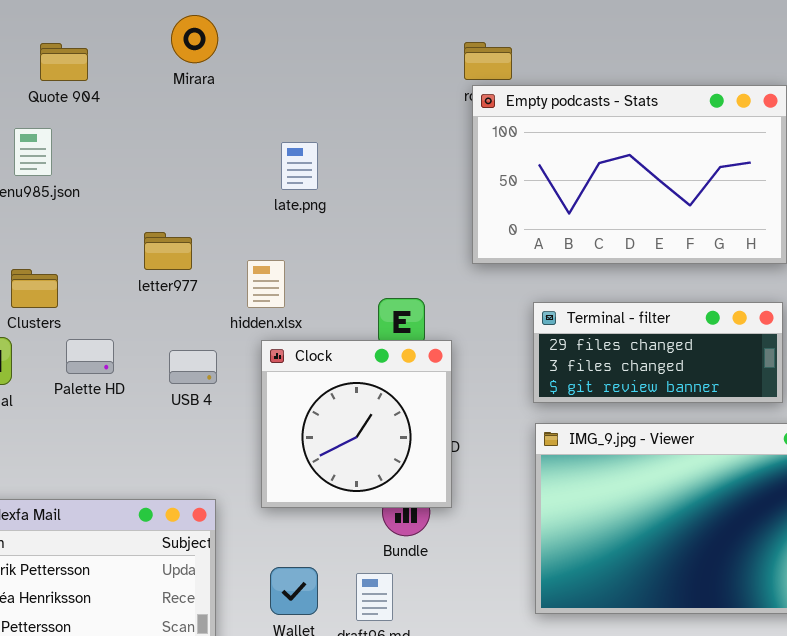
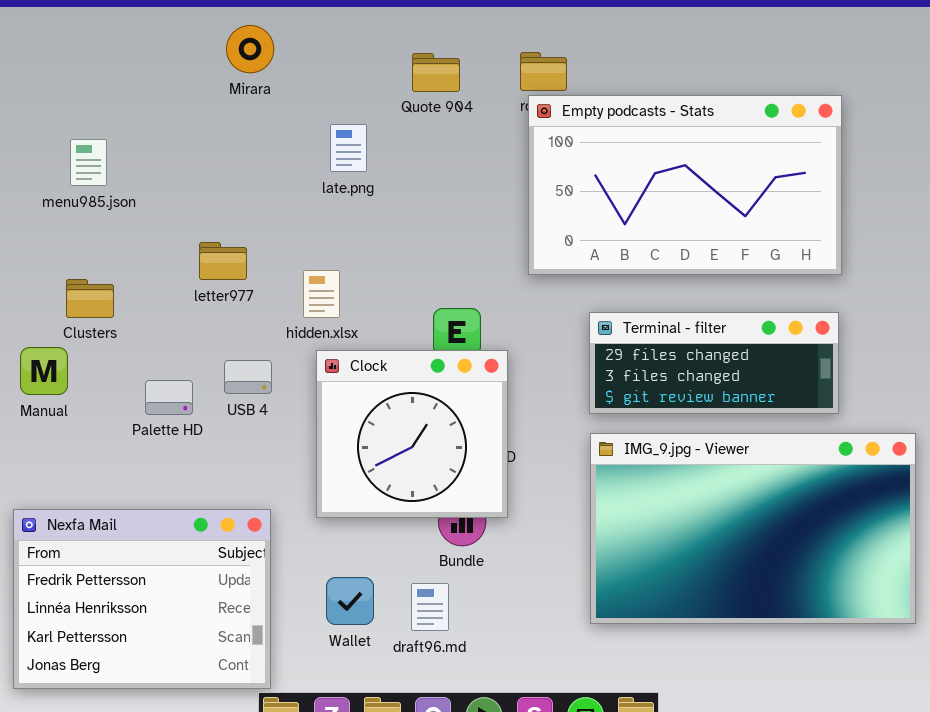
Quote 904: [40,43,88,81] -> [412,53,460,92], moved
late.png: [281,142,318,190] -> [330,124,367,172], moved
Palette HD: [66,339,114,374] -> [145,380,193,415], moved

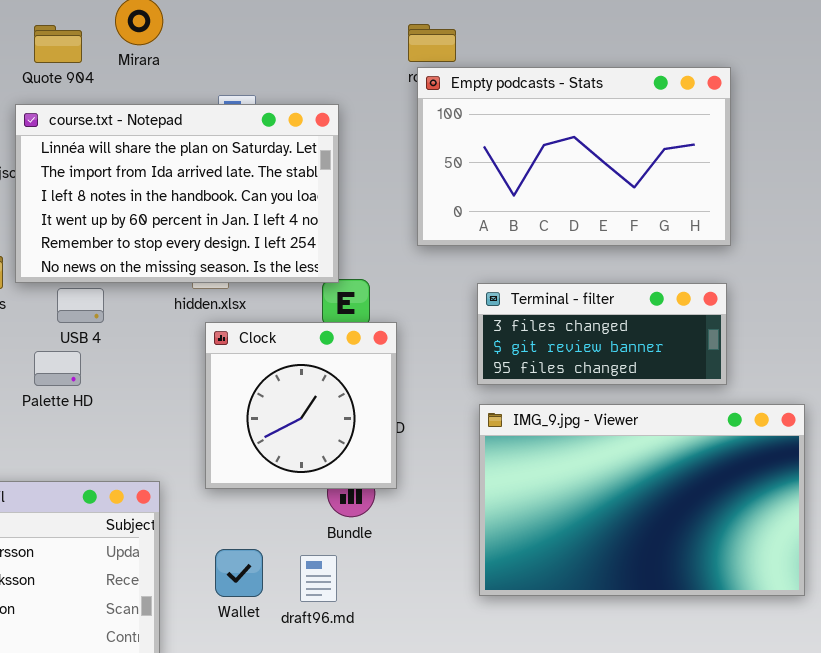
Quote 904: [412,53,460,92] -> [34,25,82,63], moved
course.txt - Notepad: none -> [15,104,339,283], opened
Terminal - filter: [589,312,839,414] -> [477,283,727,385], scrolled down 1 row
USB 4: [224,360,272,394] -> [57,288,104,323], moved

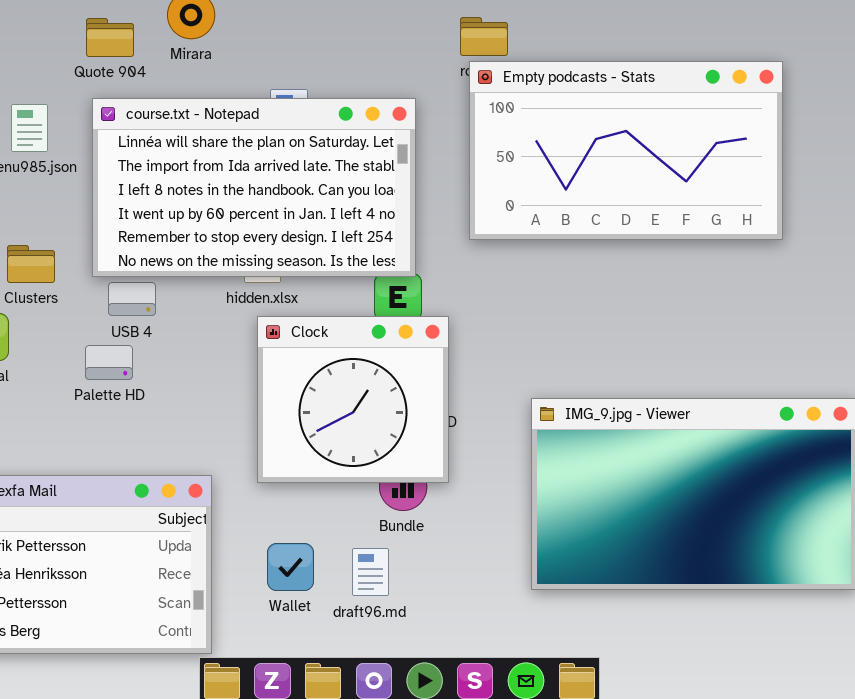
course.txt - Notepad: [15,104,339,283] -> [92,98,416,277], moved
Terminal - filter: [477,283,727,385] -> none, closed

